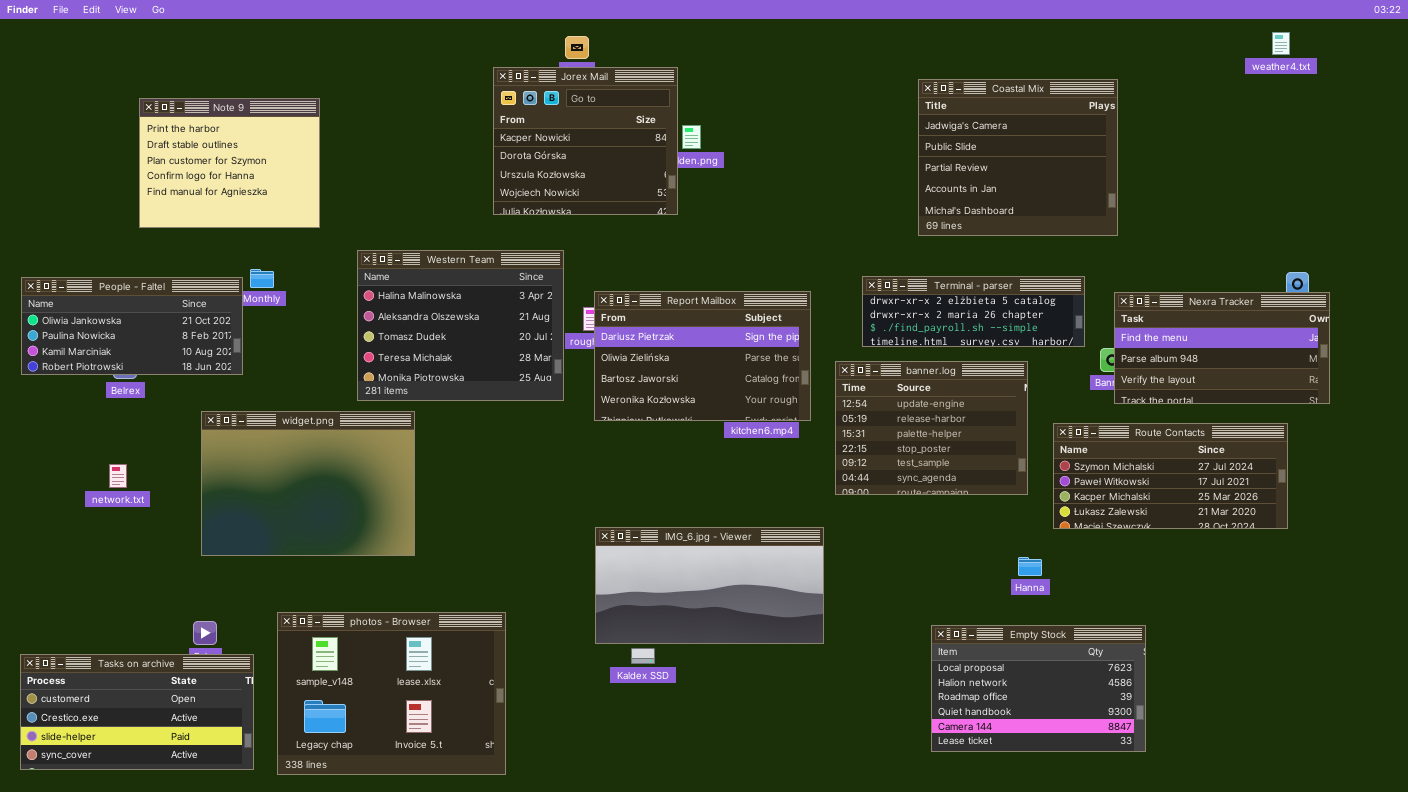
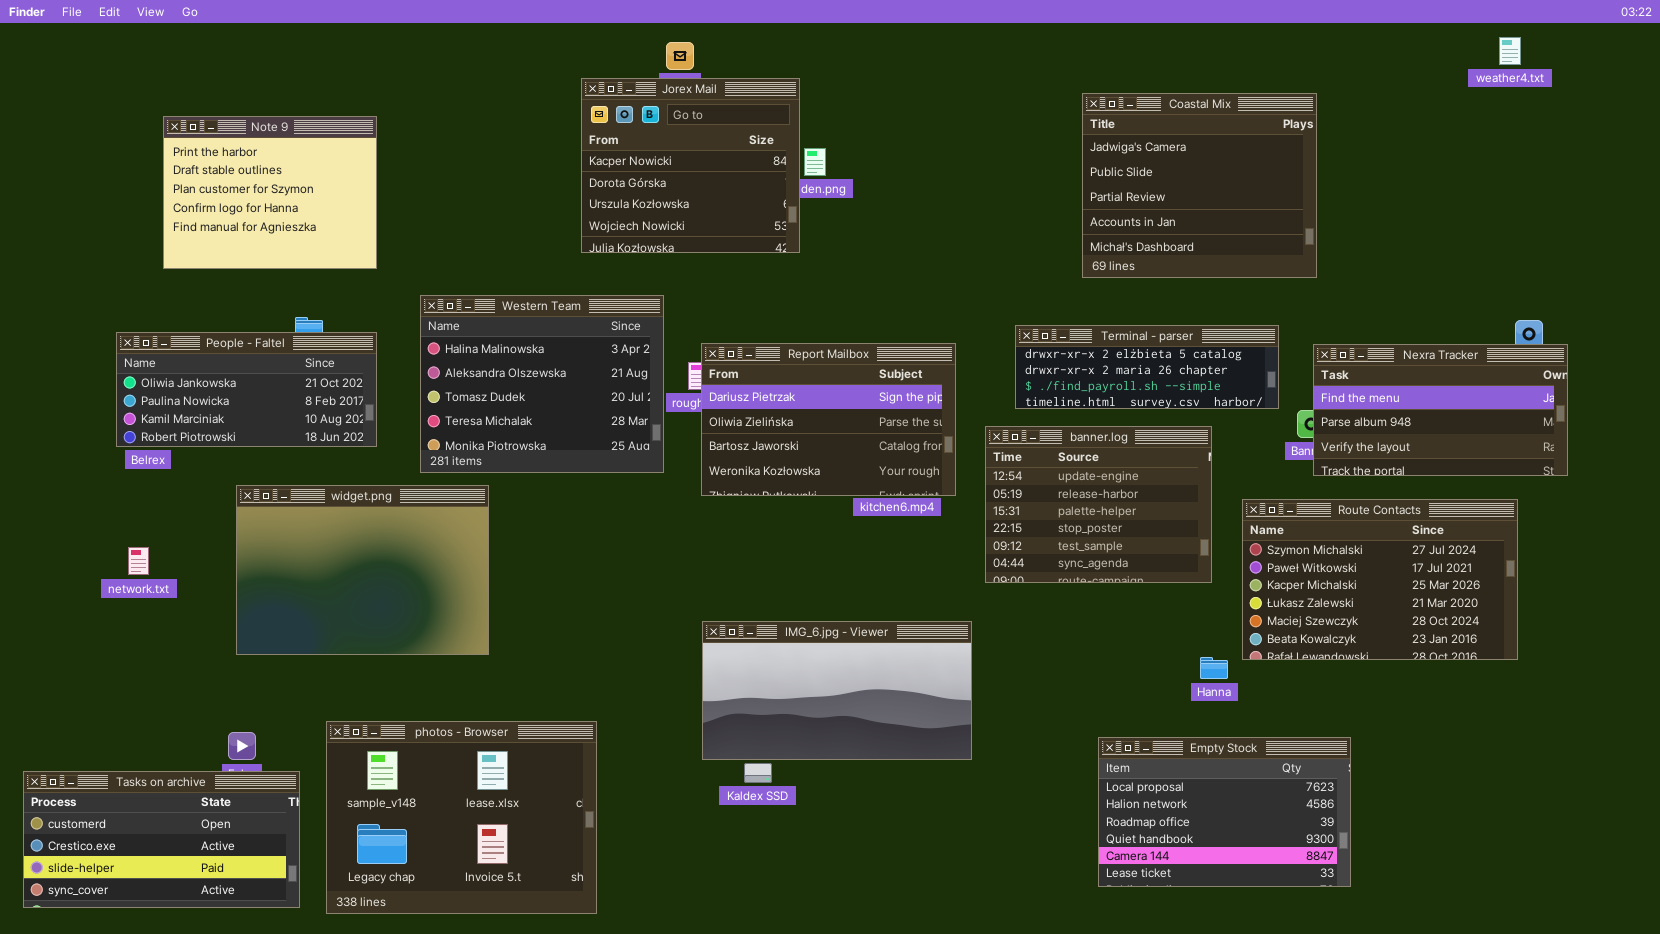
People - Faltel: [21,277,243,375] -> [116,332,377,447], moved
Route Contacts: [1053,423,1288,529] -> [1242,499,1518,660], resized

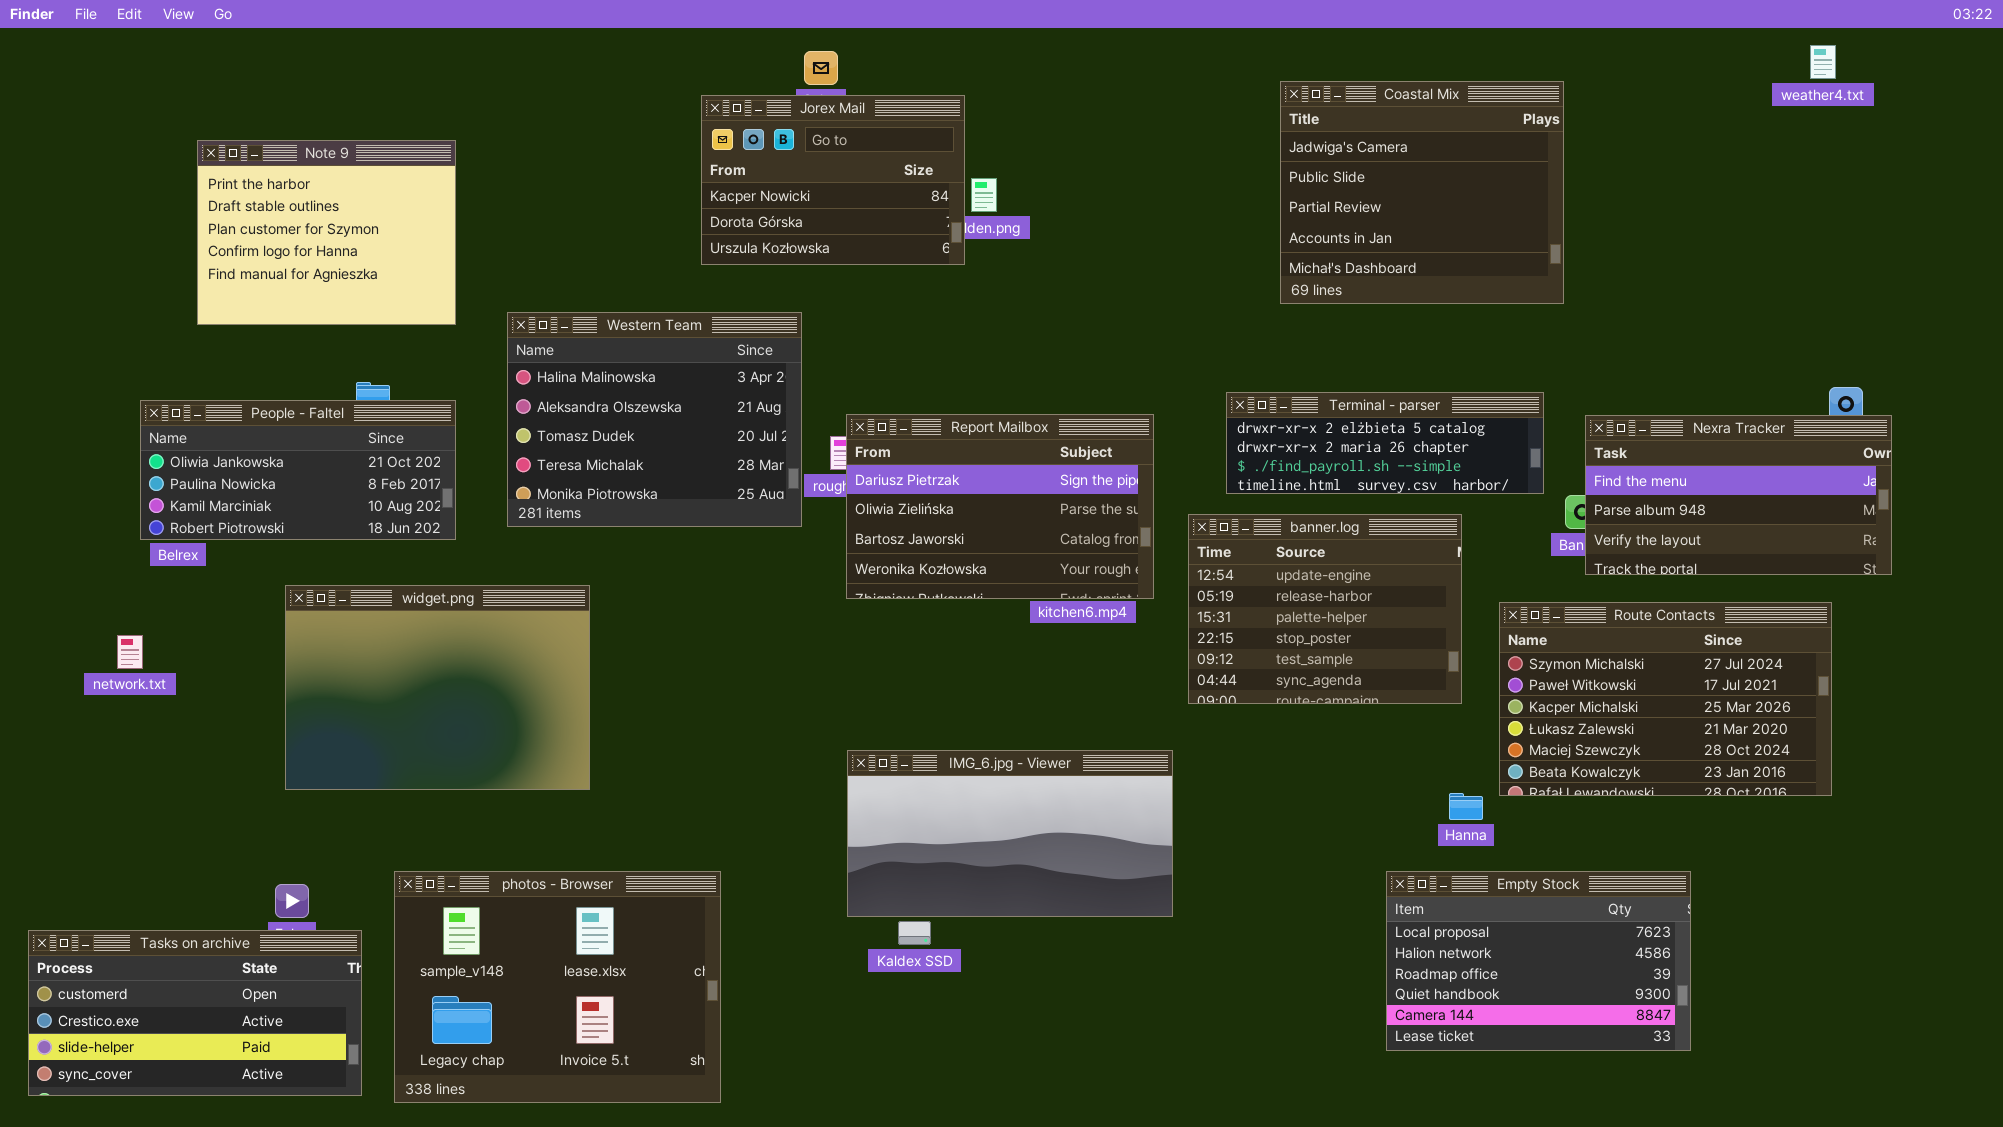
Jorex Mail: [581,78,800,253] -> [701,95,965,265], resized
Coastal Mix: [1082,93,1317,278] -> [1280,81,1564,304], moved
Western Team: [420,295,664,473] -> [507,312,802,527], moved
network.txt: [128,547,149,575] -> [117,635,143,669], moved
Empty Stock: [1098,737,1351,887] -> [1386,871,1691,1051], moved

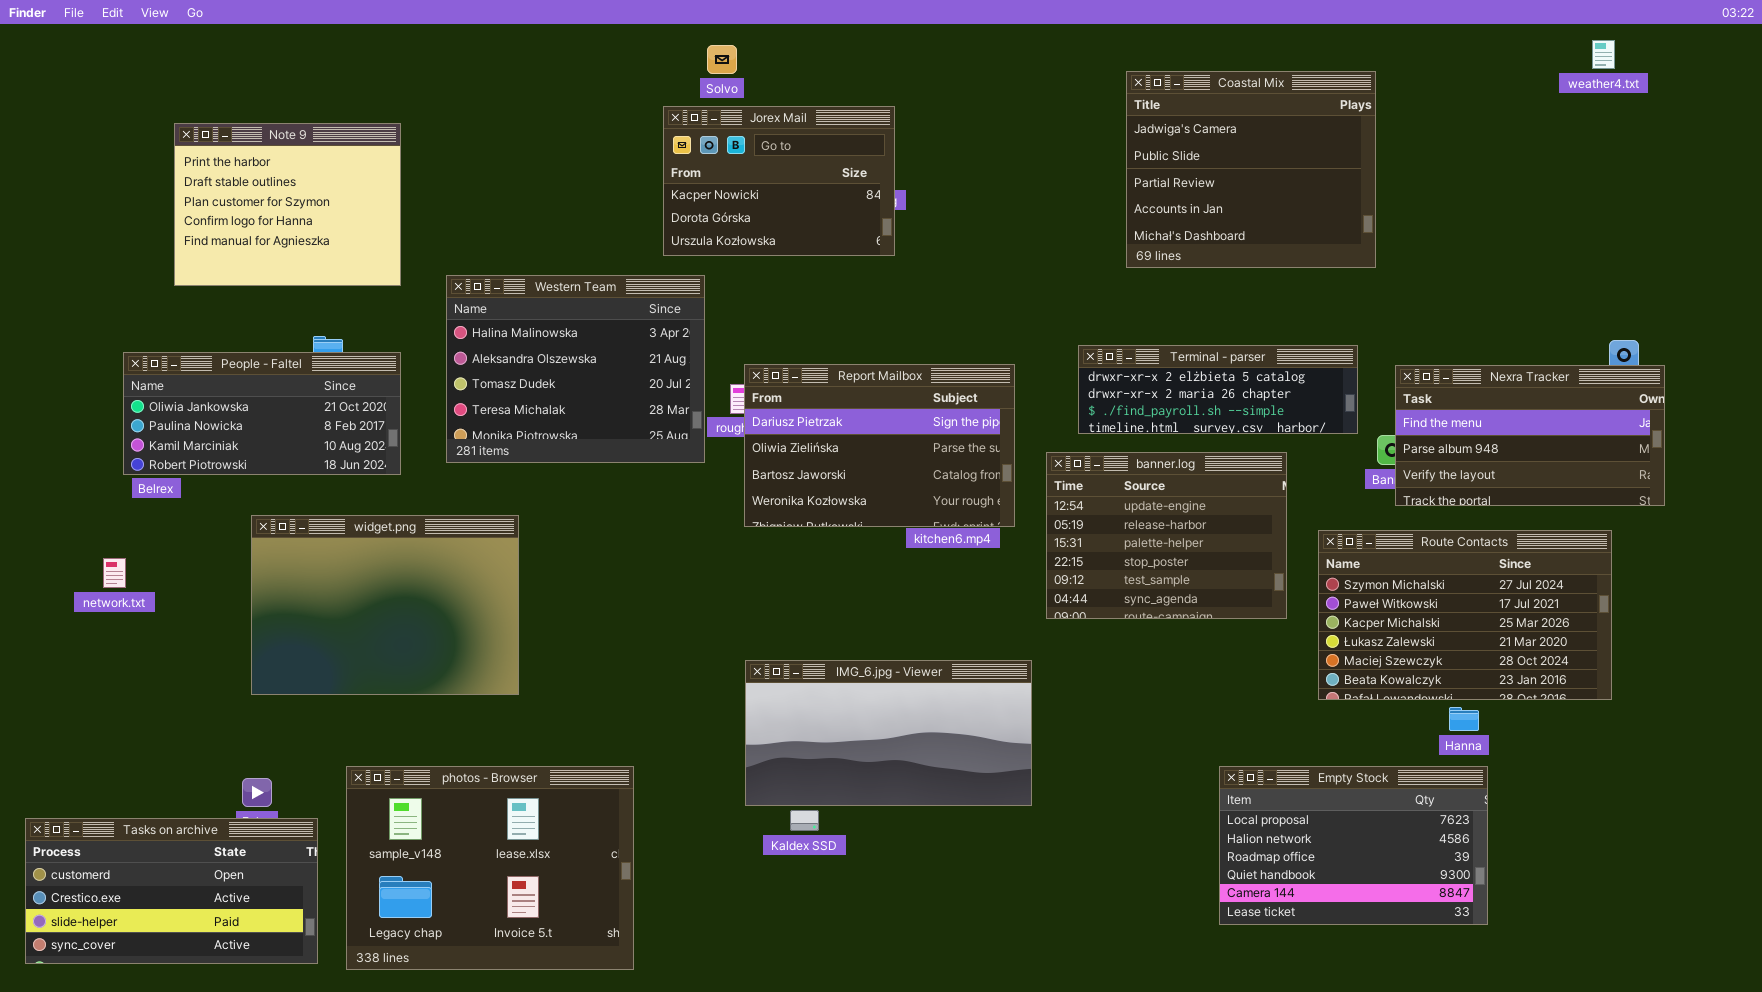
Jorex Mail: [701,95,965,265] -> [663,106,895,256], moved
Hanna: [1449,793,1483,820] -> [1449,707,1479,731], moved

